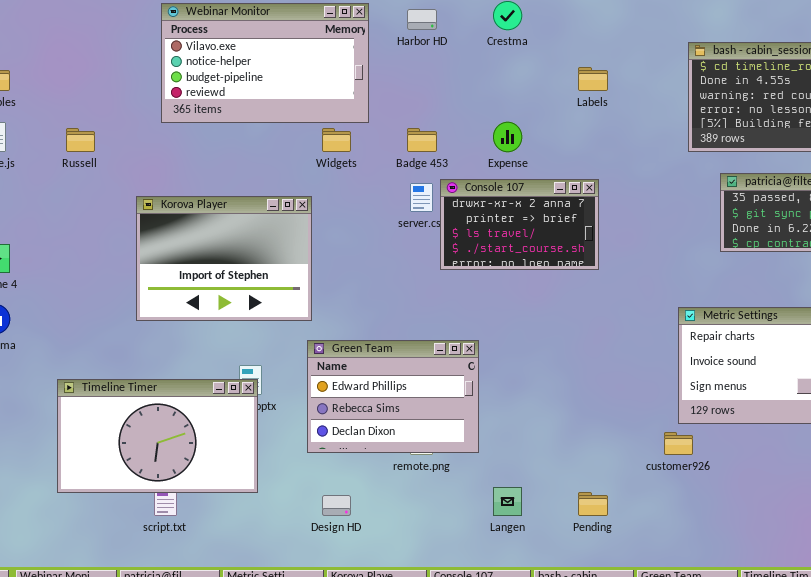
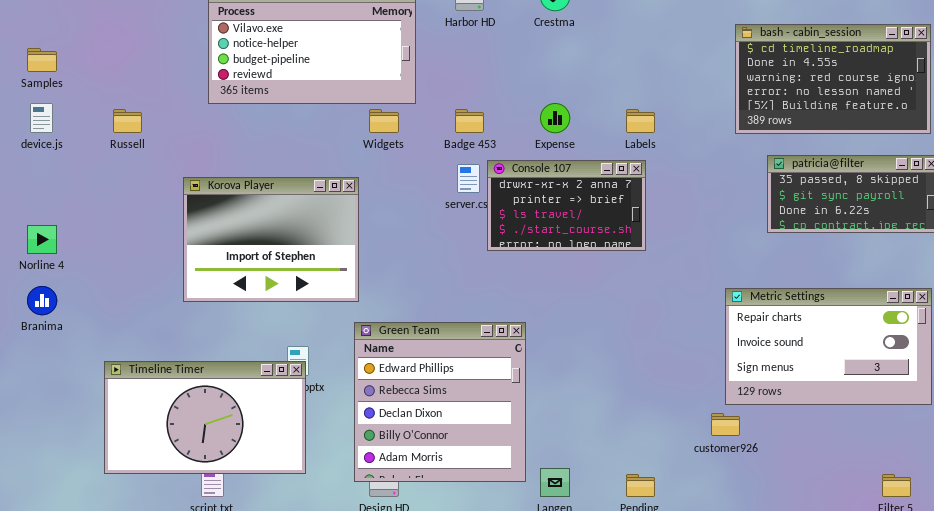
Labels: [578,67,608,91] -> [626,109,655,133], moved
Green Team: [307,340,479,453] -> [354,322,526,482], resized

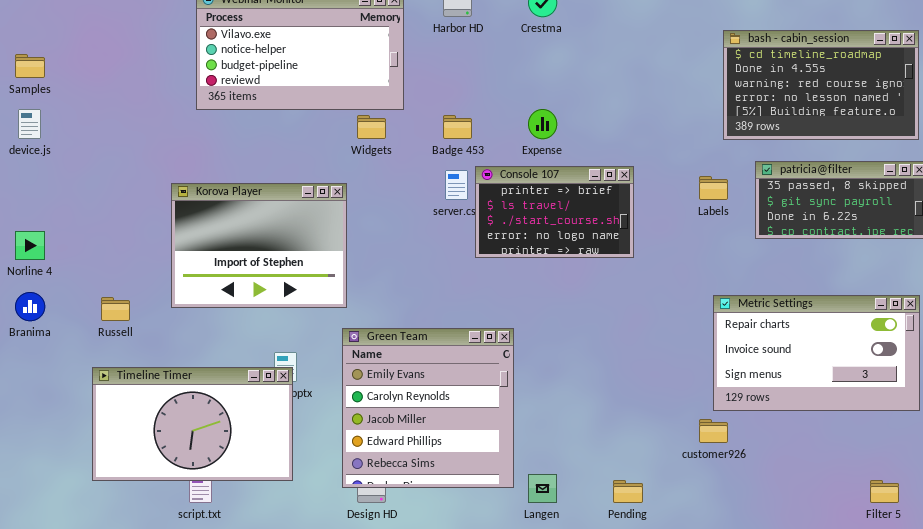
Russell: [113,109,142,133] -> [101,297,130,321], moved
Labels: [626,109,655,133] -> [699,176,728,200], moved
Console 107: [487,160,646,251] -> [475,166,634,258], scrolled down 1 row
Green Team: [354,322,526,482] -> [342,328,514,488], scrolled up 3 rows

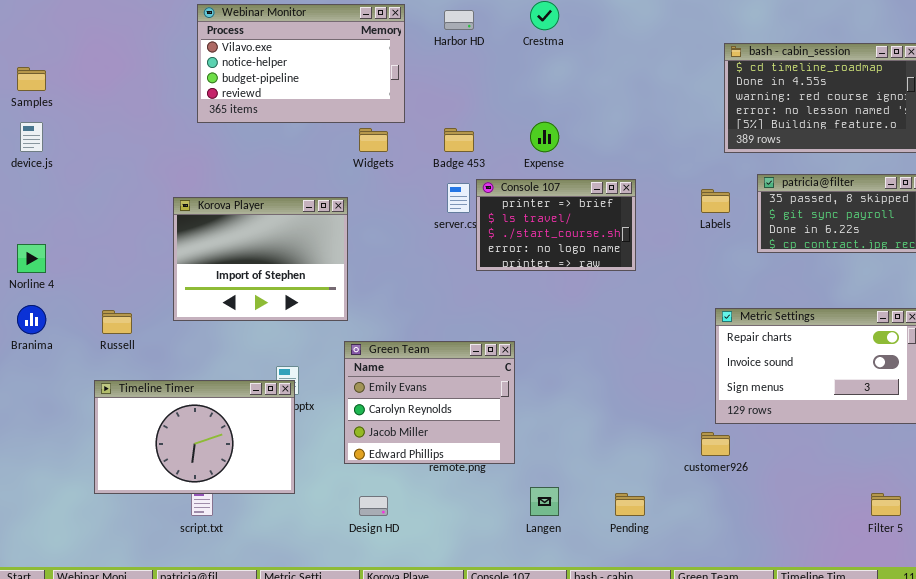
Green Team: [342,328,514,488] -> [344,341,515,464], resized

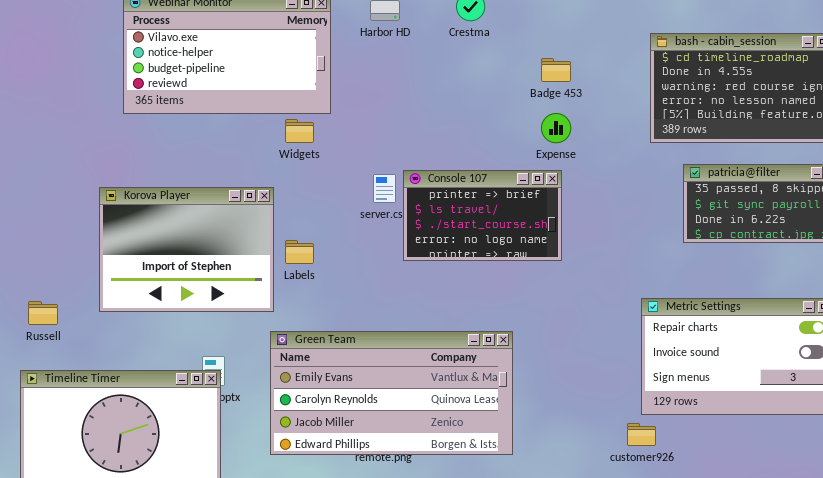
Expense: [530,122,559,152] -> [541,113,571,143], moved
Badge 453: [444,128,474,152] -> [541,58,571,82], moved
Labels: [701,189,730,213] -> [285,240,314,264], moved
Green Team: [344,341,515,464] -> [270,331,513,455], resized

